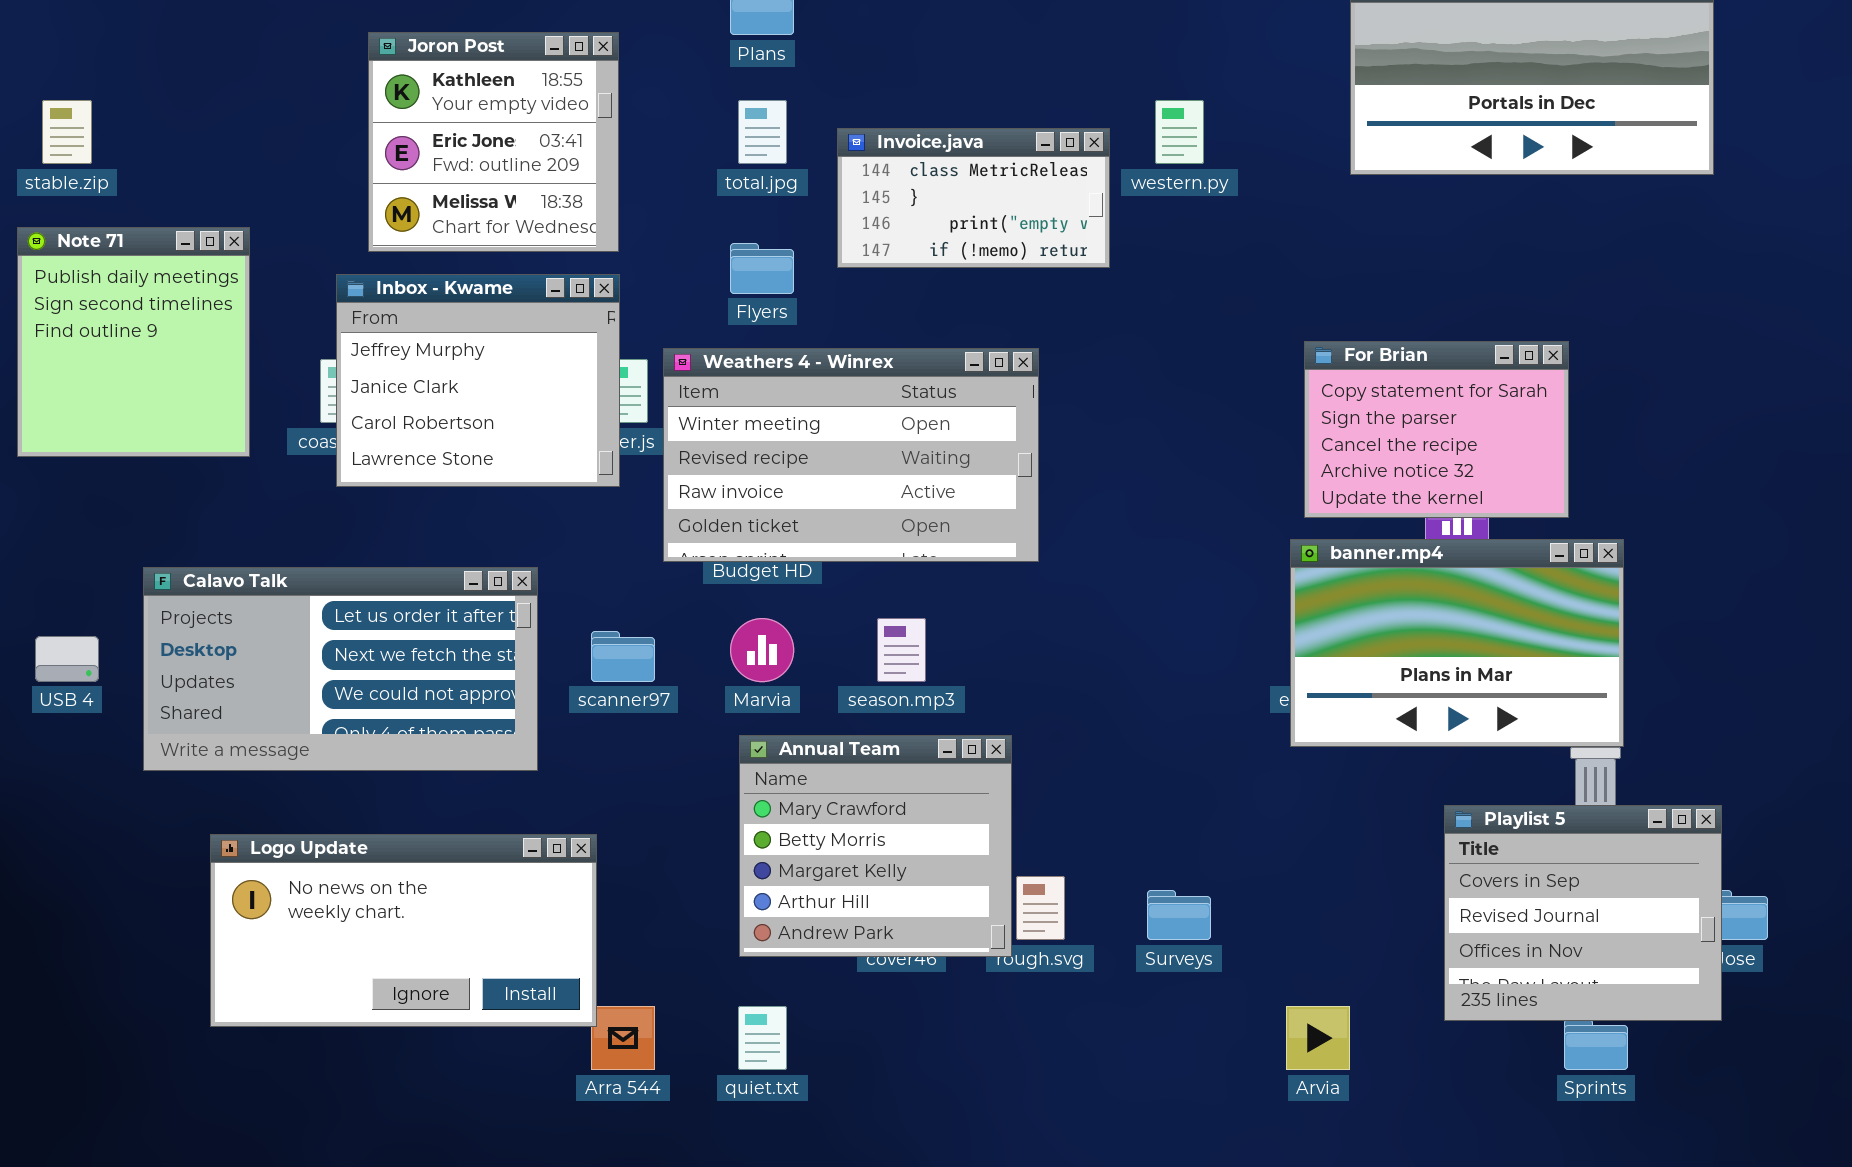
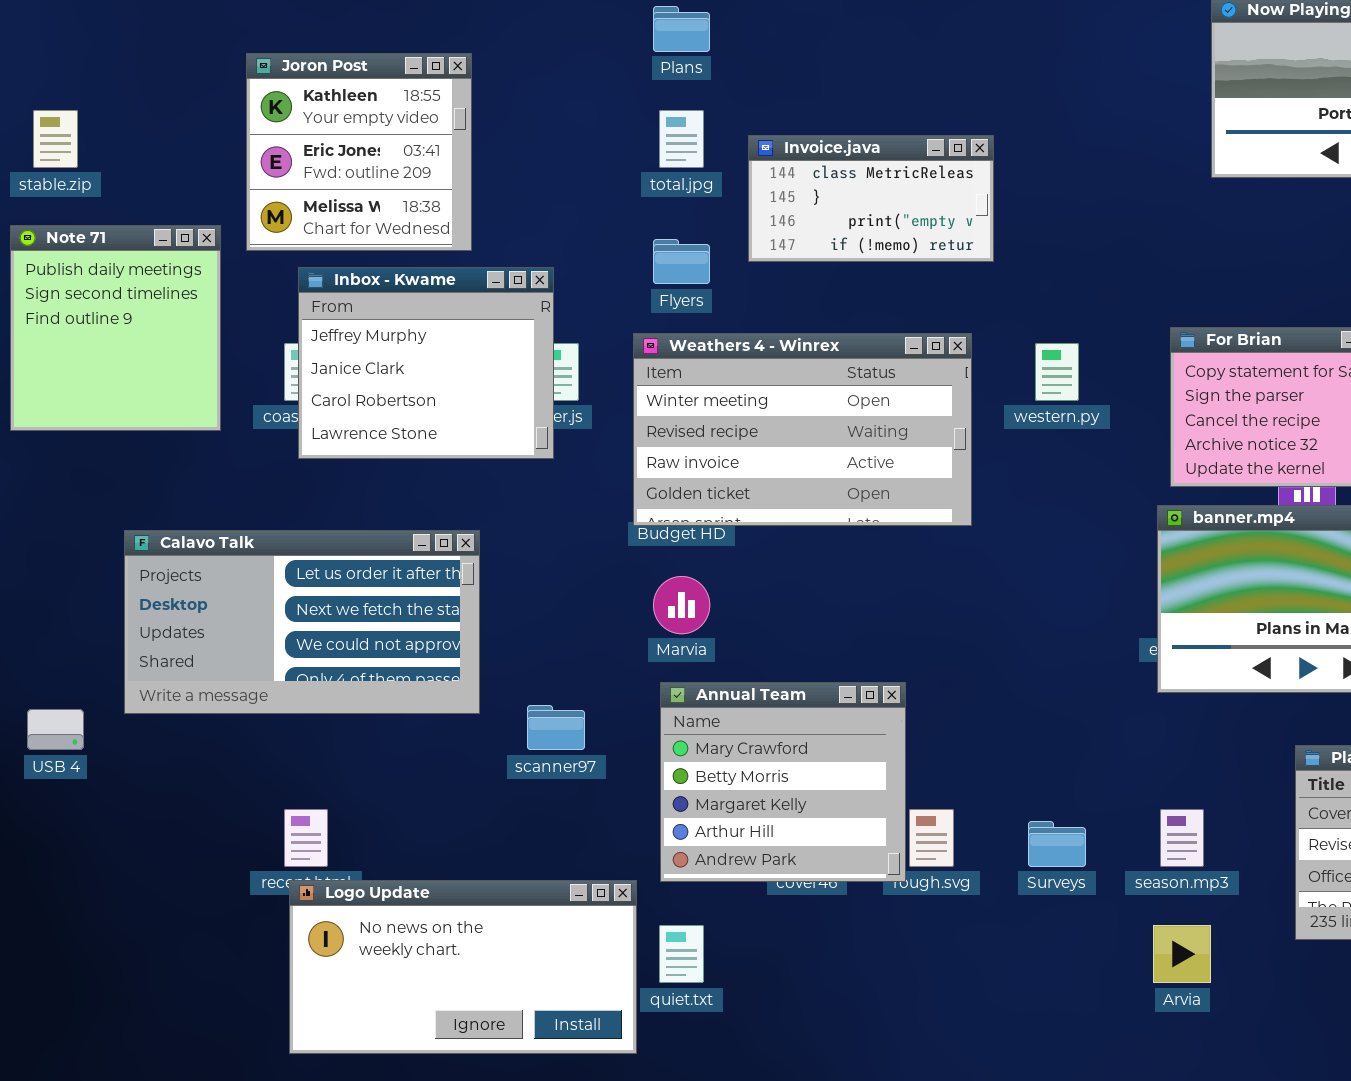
Joron Post: [368,32,619,252] -> [246,53,472,251], moved
western.py: [1155,100,1204,164] -> [1035,343,1079,401], moved
Weathers 4 - Winrex: [663,348,1039,562] -> [633,333,972,526], moved
season.mp3: [877,618,926,682] -> [1160,809,1204,867], moved
scanner97: [591,631,655,682] -> [527,705,585,750], moved
USB 4: [35,636,99,682] -> [27,709,84,750], moved
Logo Update: [210,834,597,1027] -> [289,880,637,1054], moved

